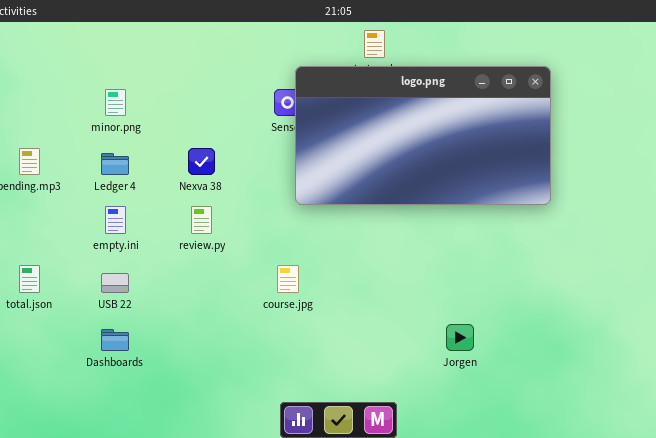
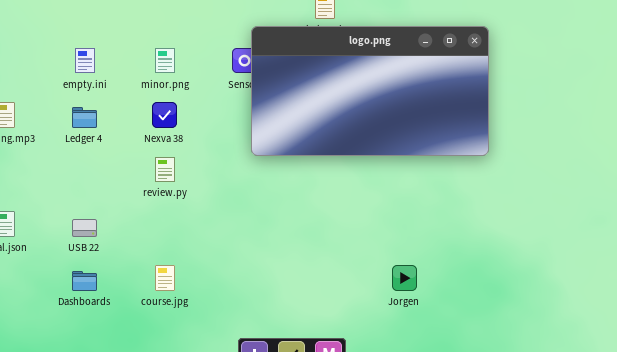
minor.png: [105,89,126,116] -> [155,48,175,73], moved
empty.ini: [105,206,126,234] -> [75,48,95,73], moved
course.jpg: [277,265,299,293] -> [155,265,175,291], moved

